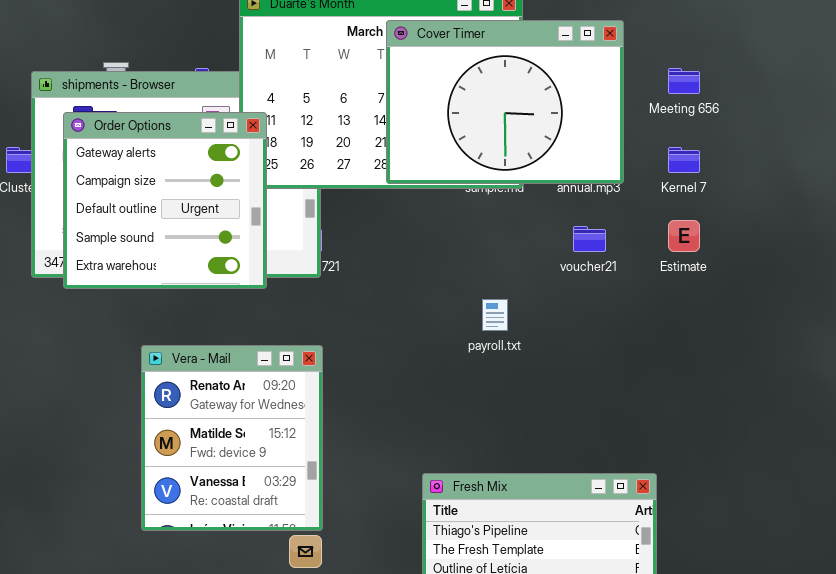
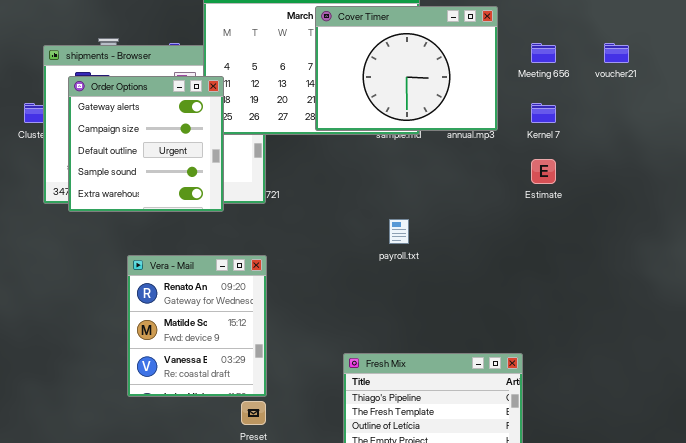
voucher21: [573,226,606,252] -> [604,43,629,63], moved

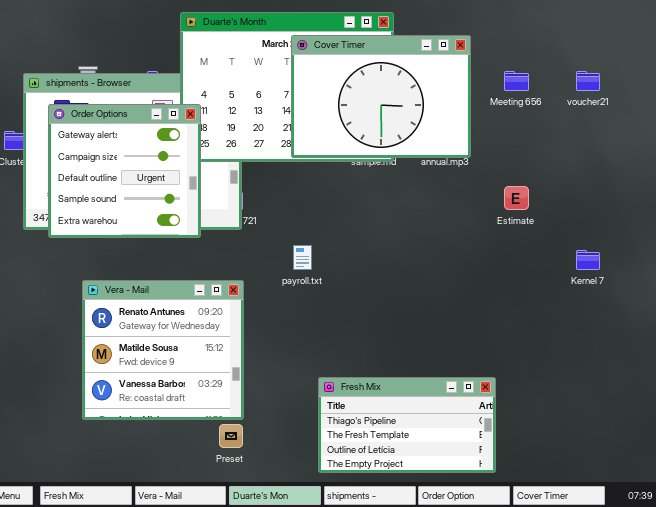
Kernel 7: [531,103,556,123] -> [576,250,600,270], moved
payroll.txt: [389,219,409,244] -> [293,245,312,270], moved
Vera - Mail: [127,255,267,397] -> [82,280,244,420], resized

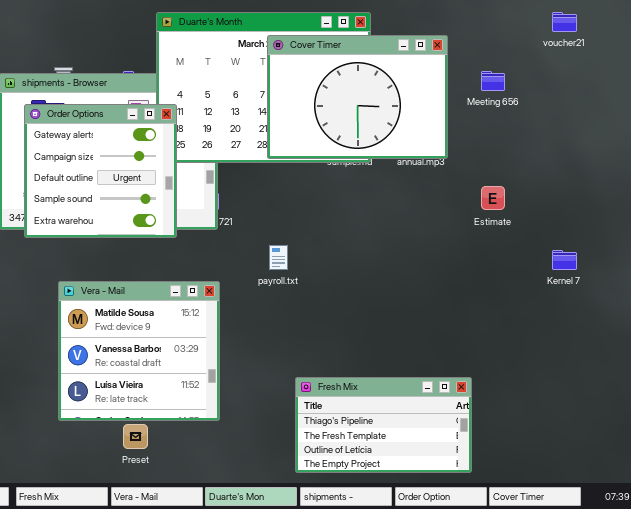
voucher21: [576,71,600,91] -> [552,12,577,32], moved
Vera - Mail: [82,280,244,420] -> [58,281,220,421], scrolled down 1 row
Preset: [219,424,243,448] -> [123,424,148,449], moved

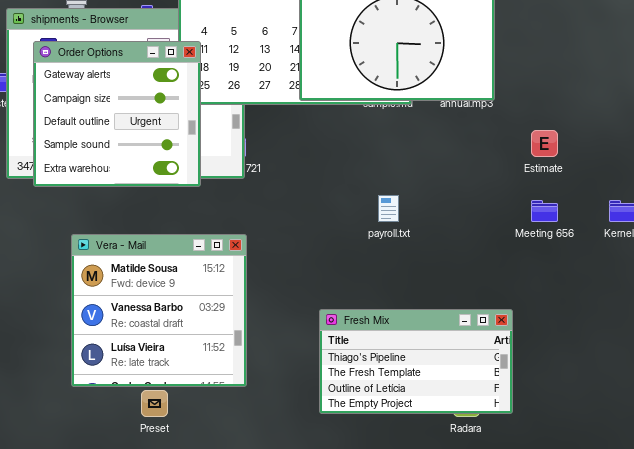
Meeting 656: [481,71,505,91] -> [531,200,558,222], moved
payroll.txt: [269,245,288,270] -> [378,195,399,222], moved
Fresh Mix: [295,377,472,473] -> [319,309,513,414], moved

